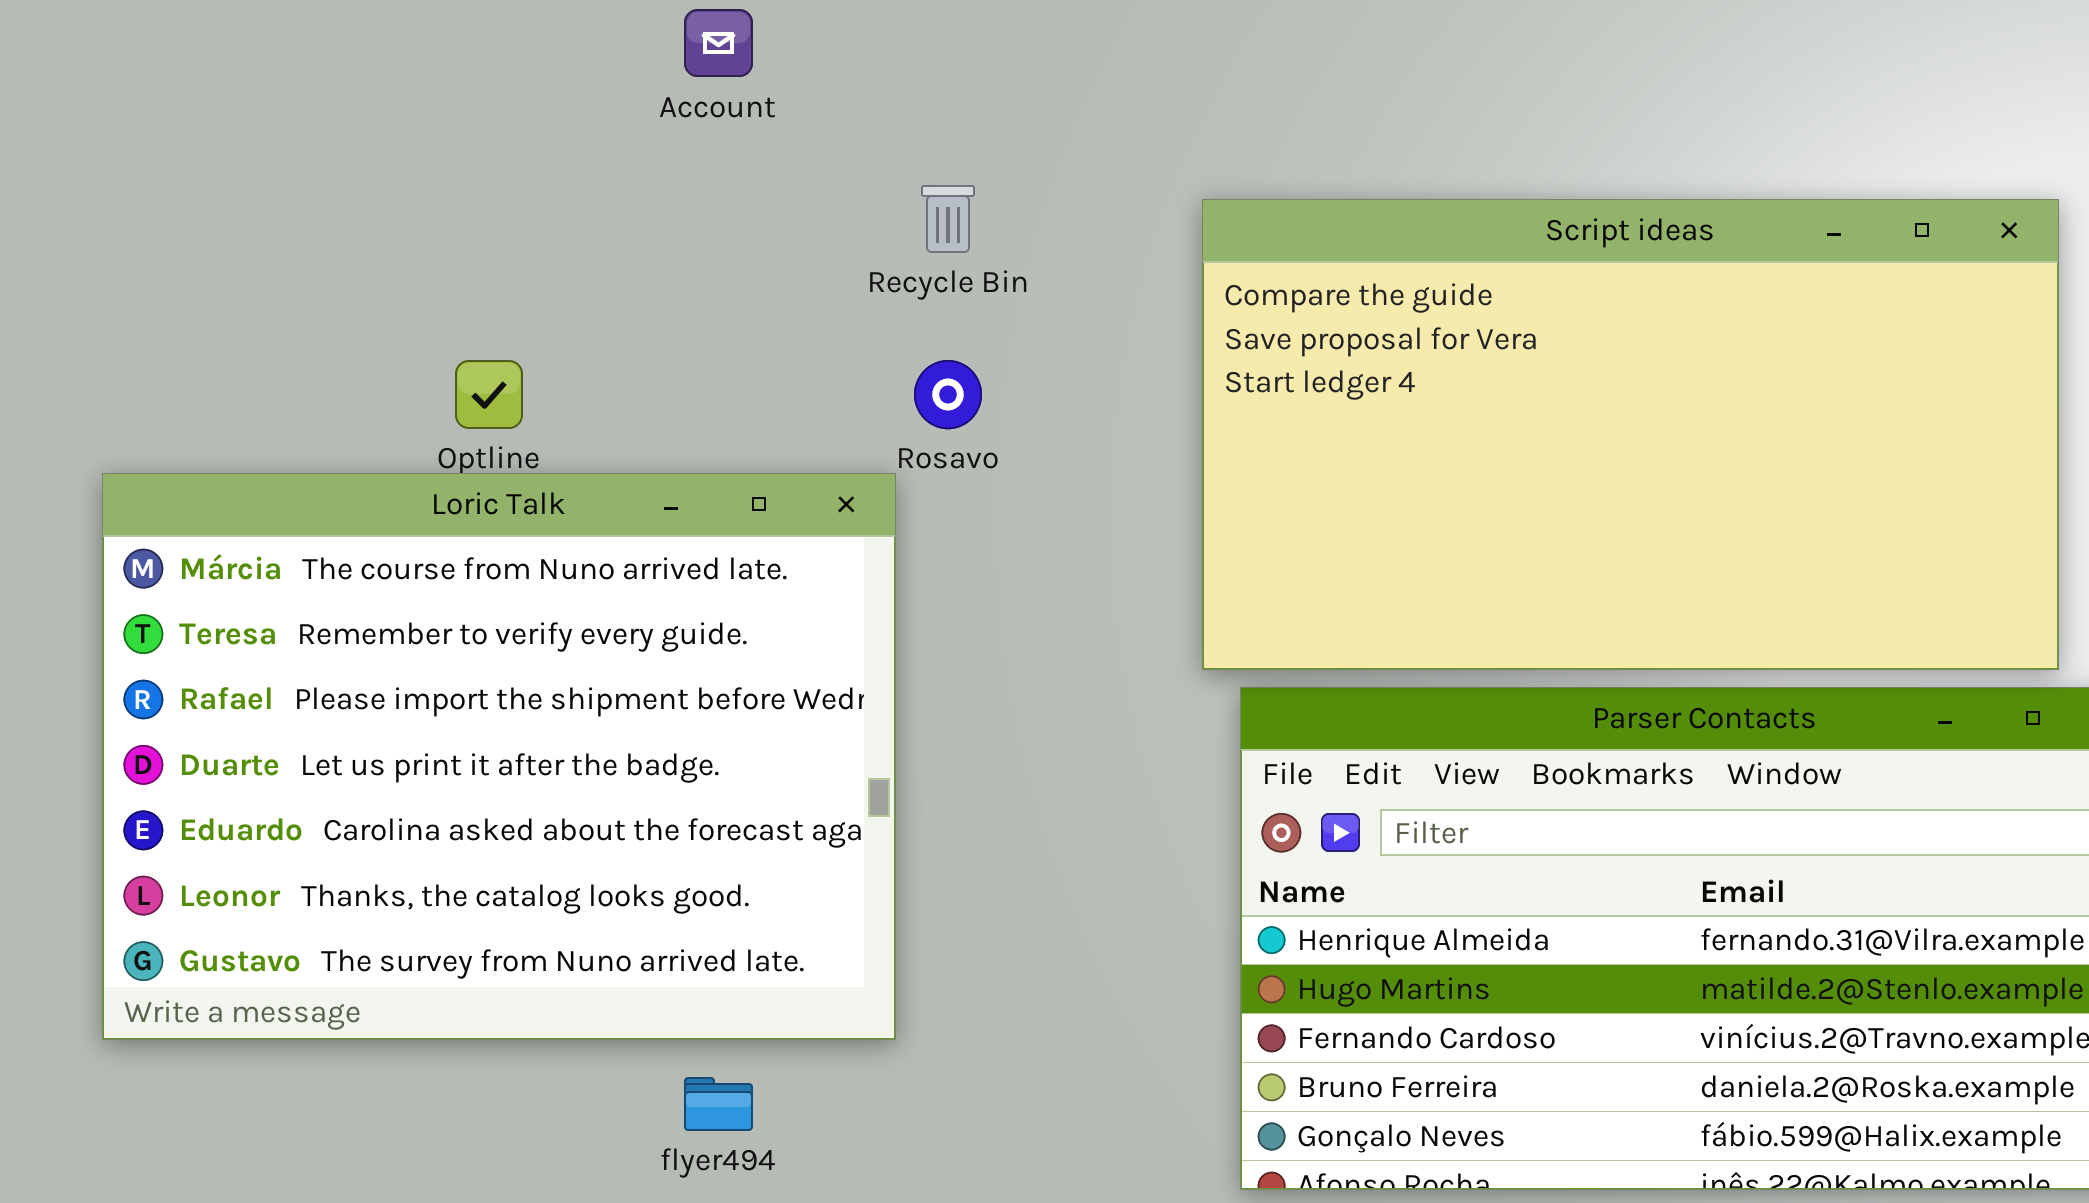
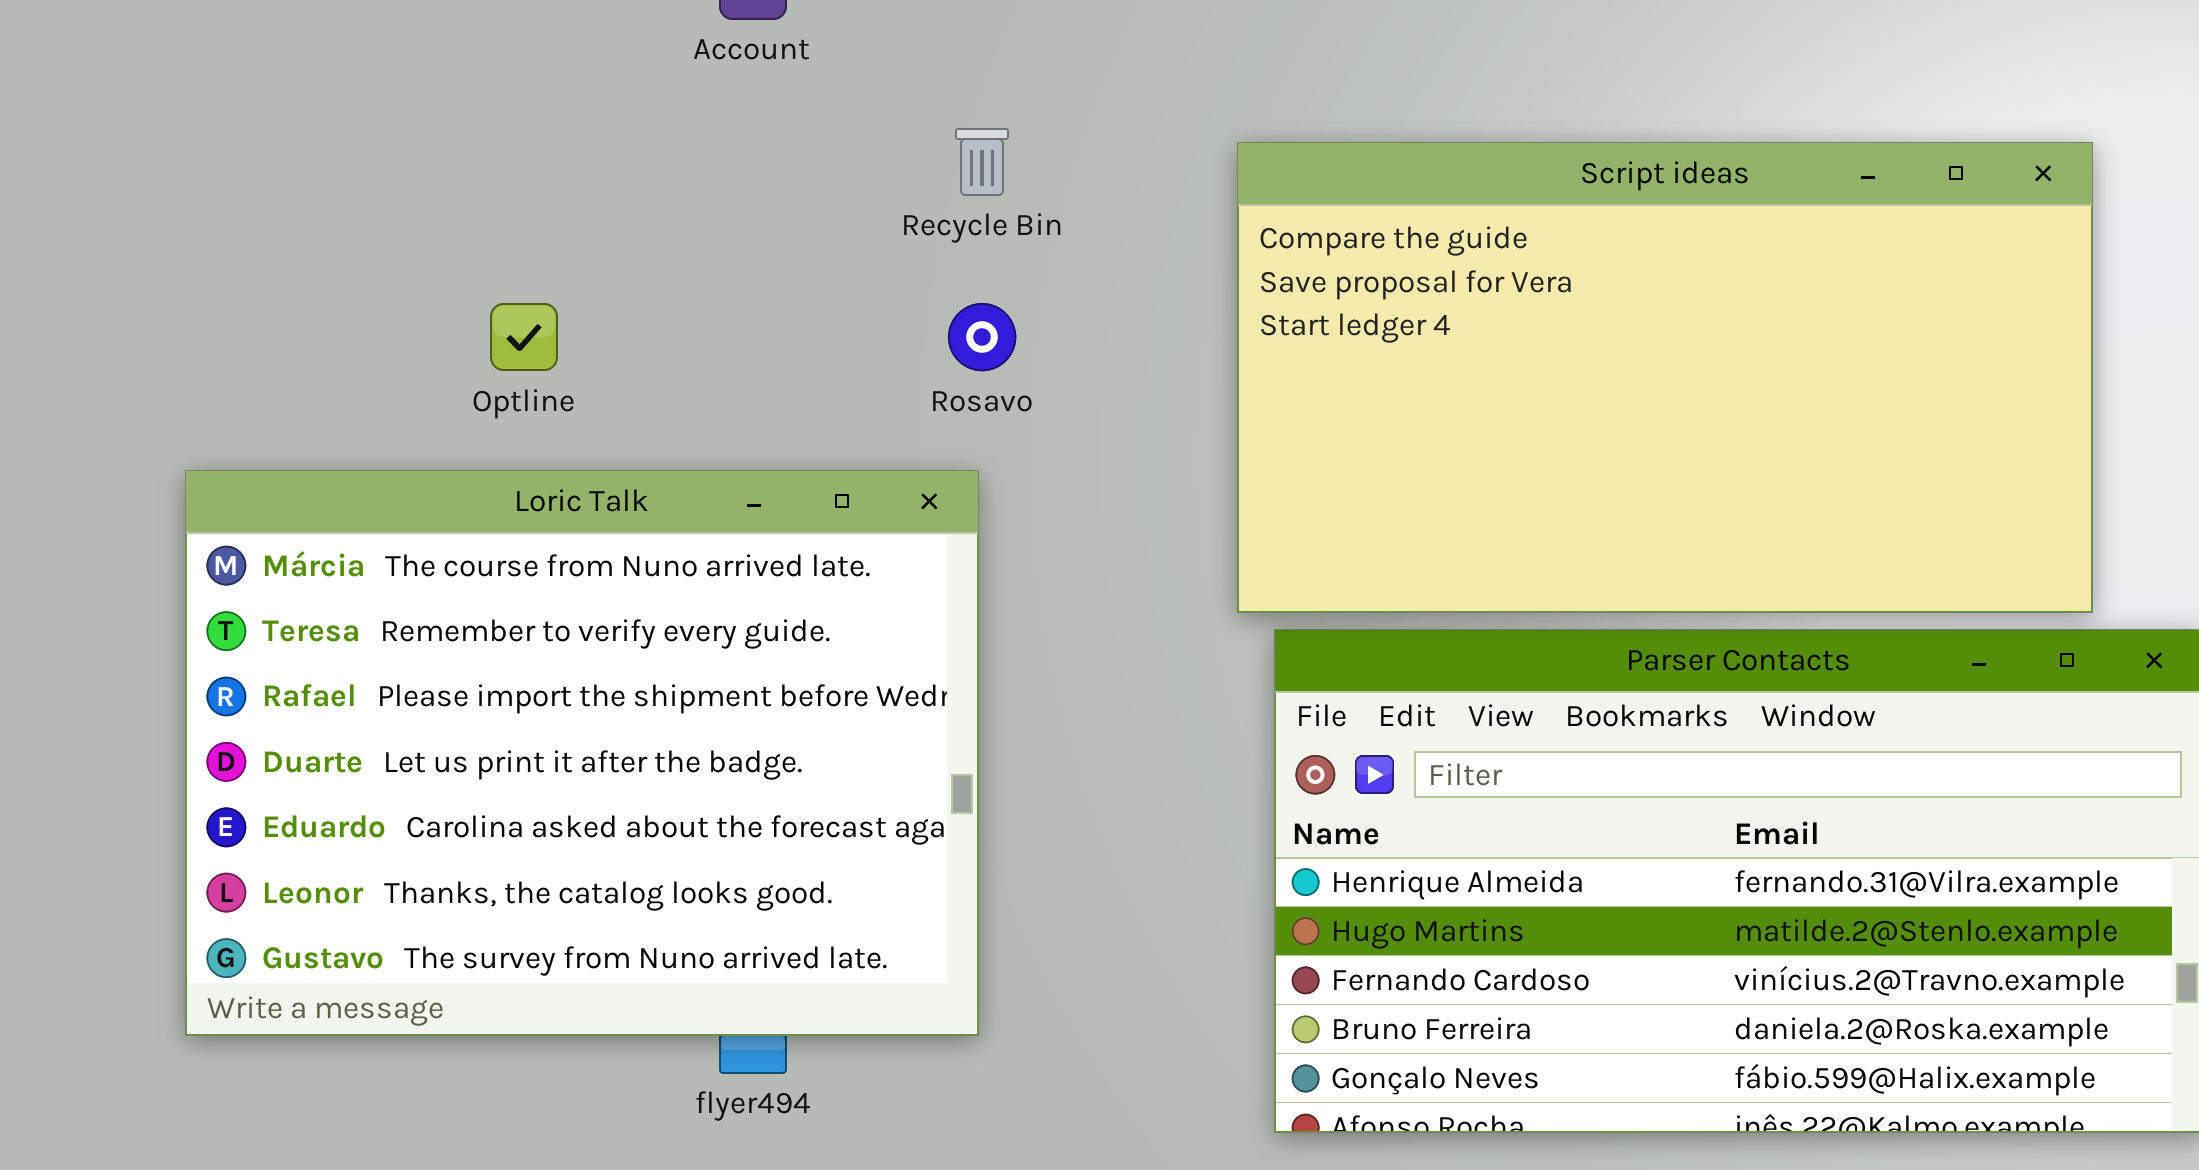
Loric Talk: [102,473,896,1040] -> [185,470,979,1036], moved

